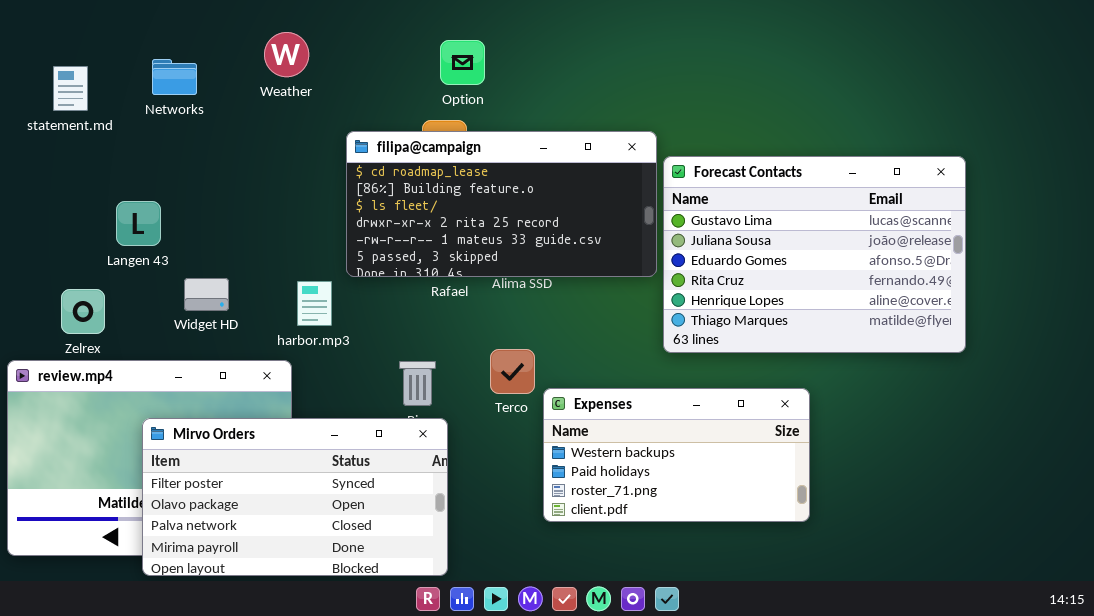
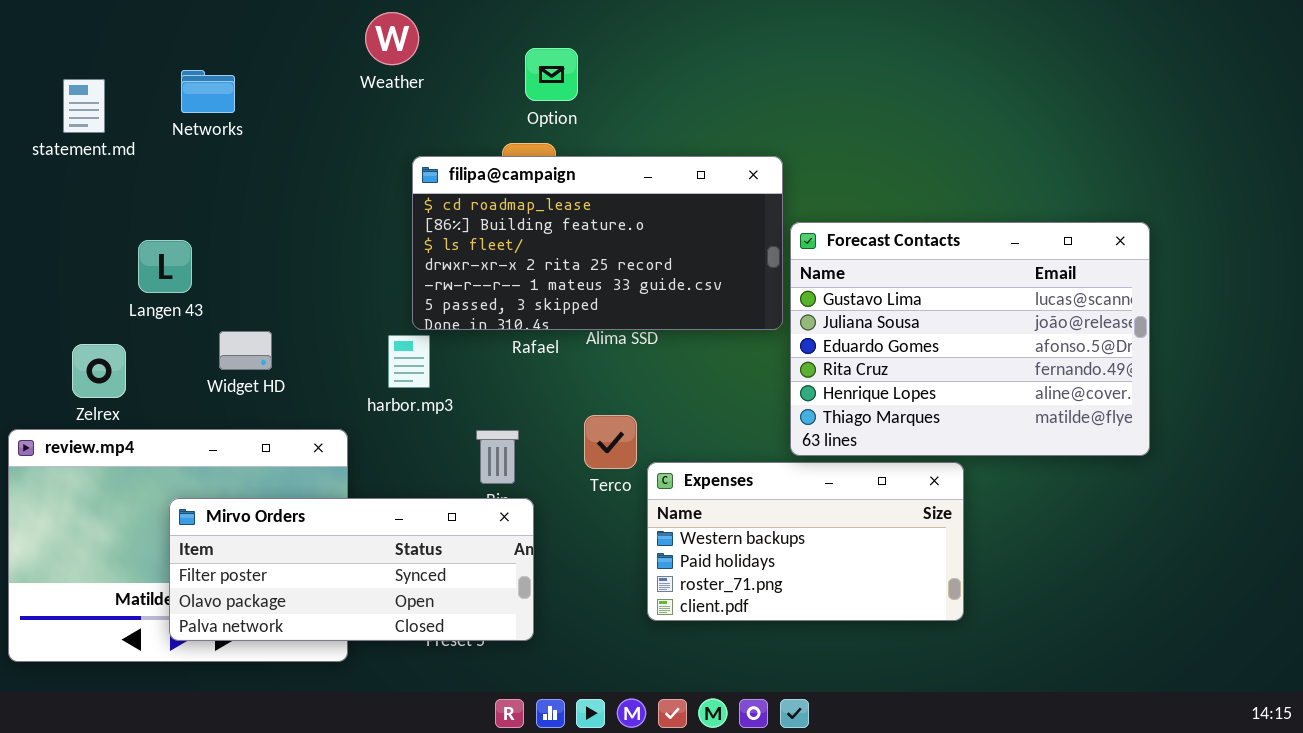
Weather: [264,32,309,77] -> [365,12,419,65], moved
Forecast Contacts: [663,156,966,353] -> [790,222,1150,456], moved
harbor.mp3: [297,281,332,326] -> [388,335,430,388], moved
Mirvo Orders: [142,418,448,576] -> [169,498,534,641], resized

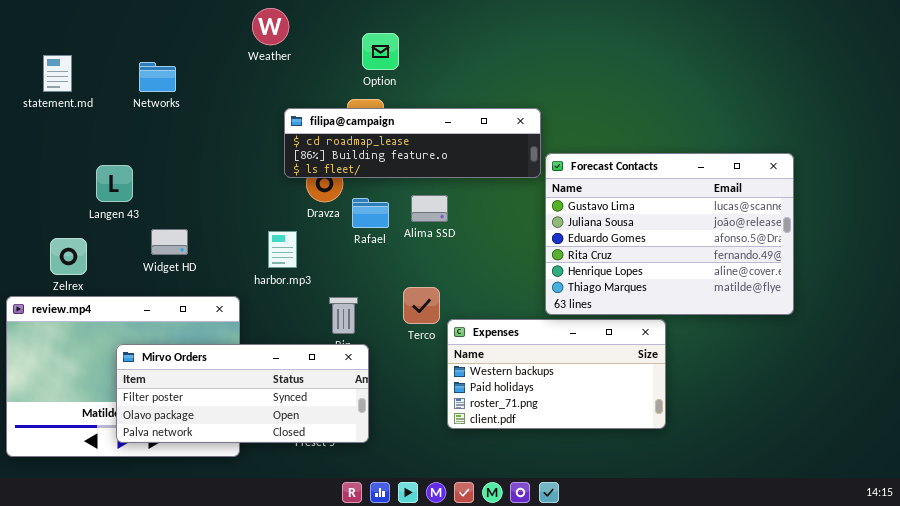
Networks: [181,70,235,113] -> [139,62,176,92], moved
filipa@campaign: [412,156,783,330] -> [284,108,541,178], resized

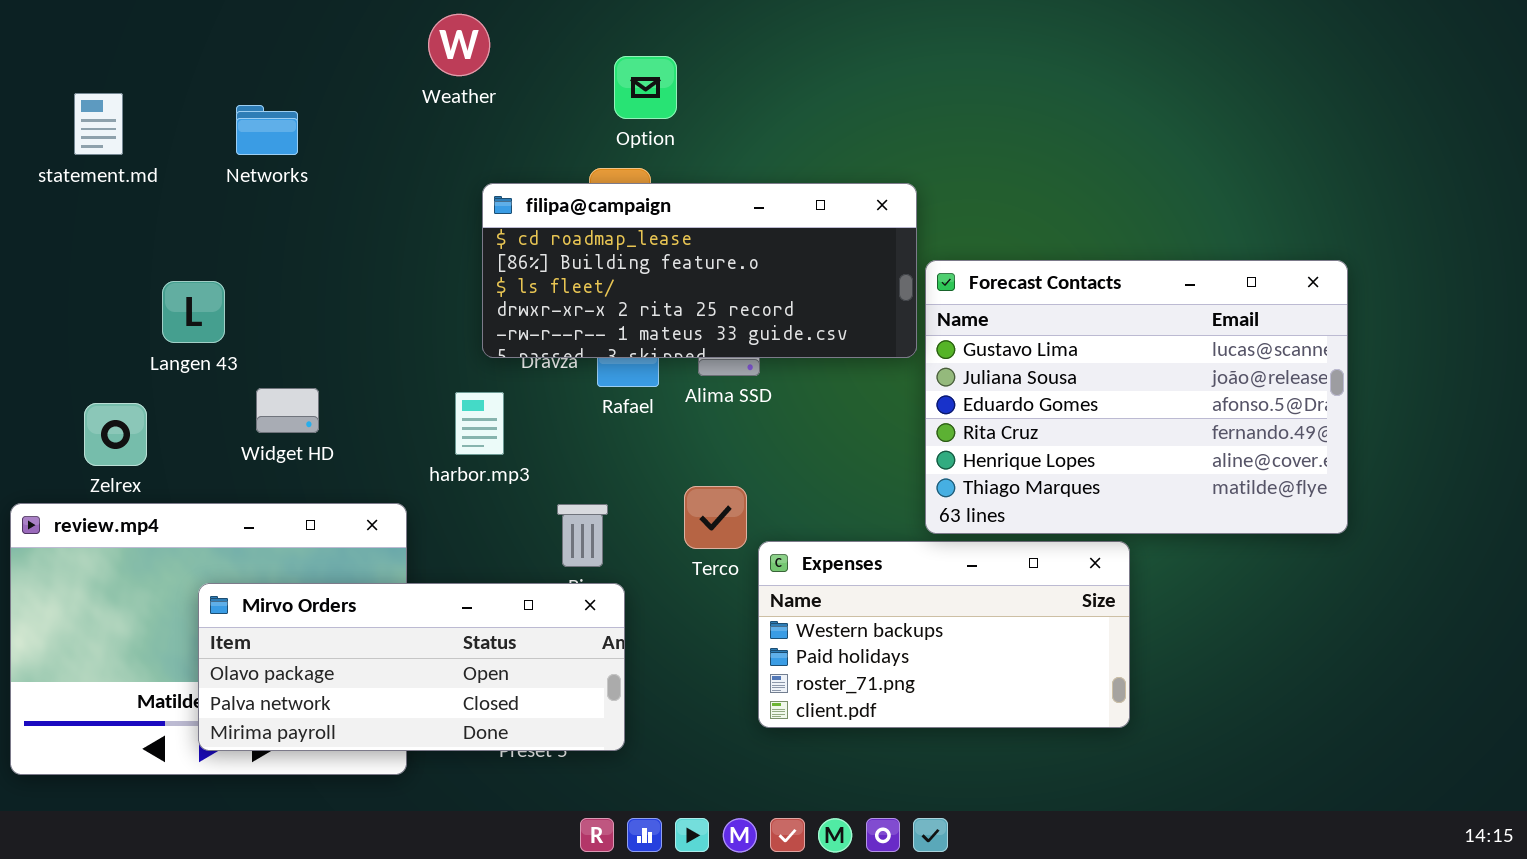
filipa@campaign: [284,108,541,178] -> [482,183,917,358], resized
Mirvo Orders: [116,344,369,443] -> [198,583,625,751], scrolled down 1 row

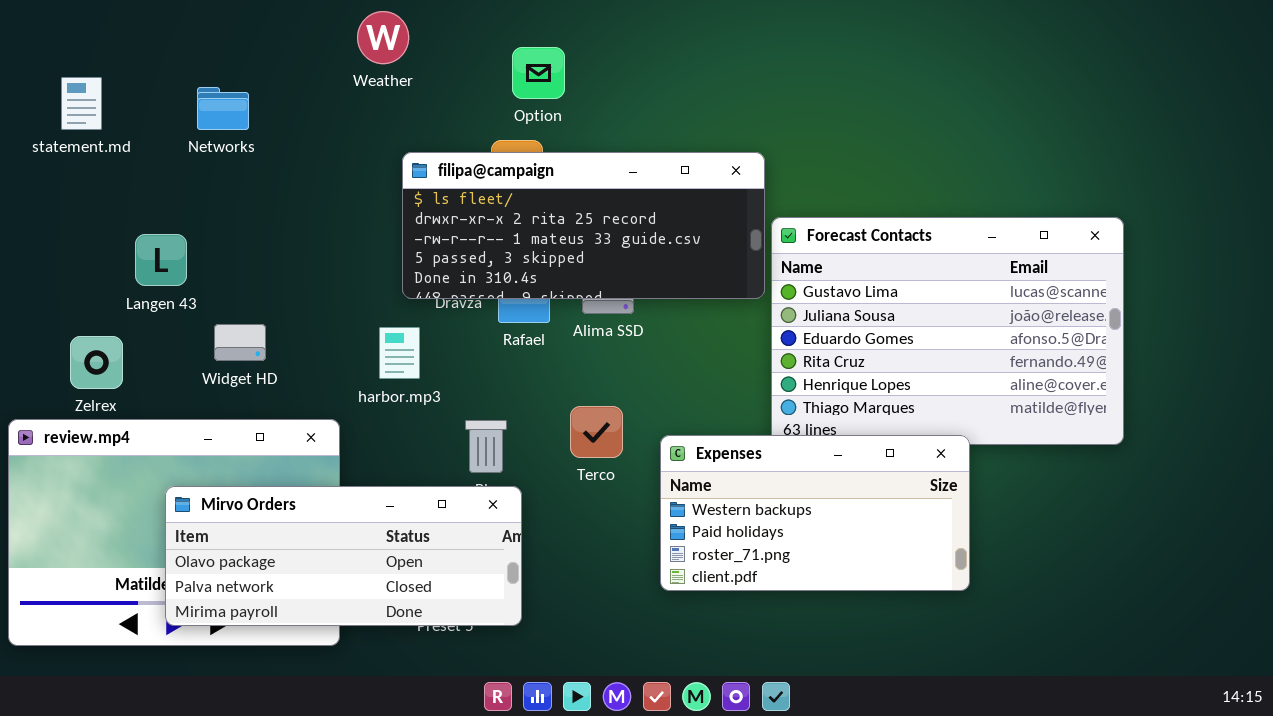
filipa@campaign: [482,183,917,358] -> [402,152,765,299], scrolled down 2 rows
Expenses: [758,541,1130,728] -> [660,435,970,591], moved

